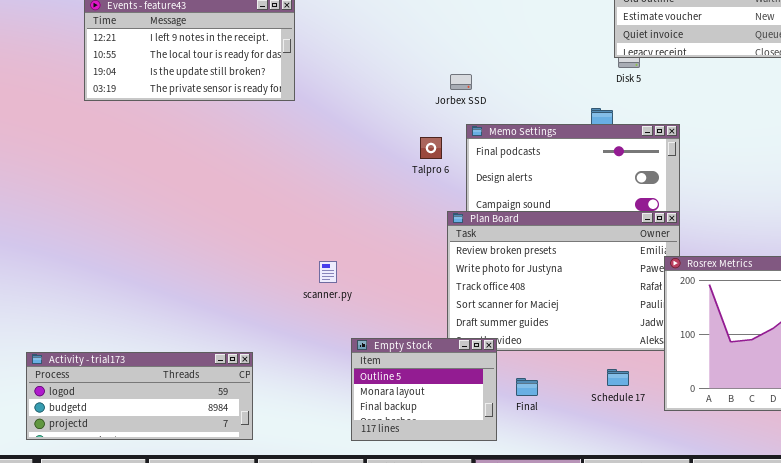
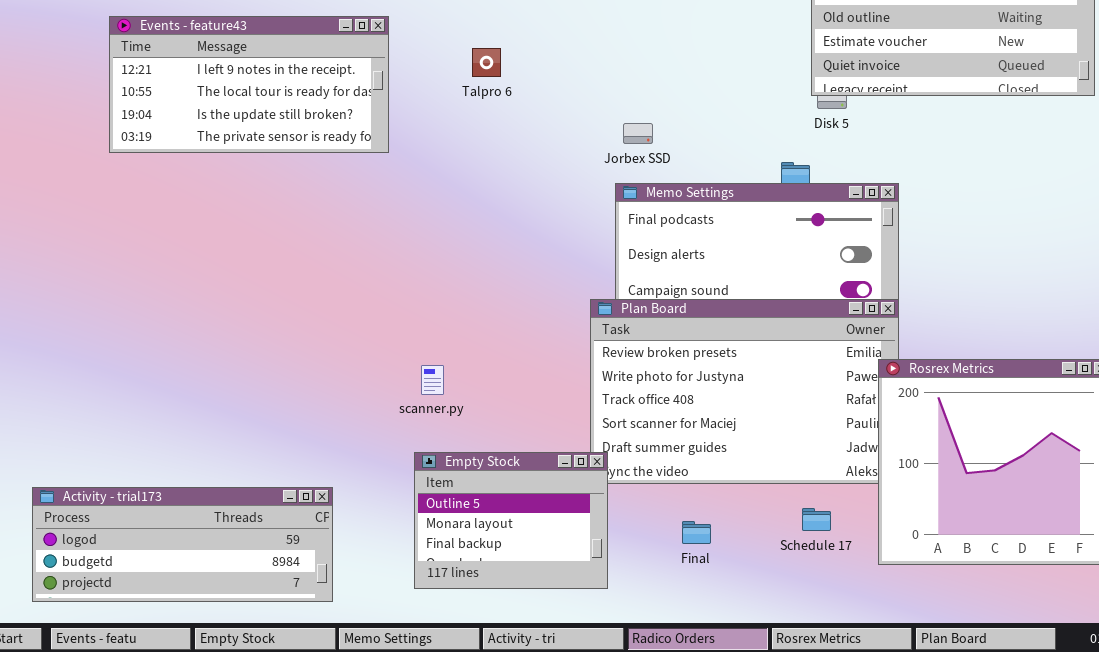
Jorbex SSD: [450,74,472,90] -> [623,123,653,144], moved
Talpro 6: [420,137,442,159] -> [472,48,501,77], moved
Empty Stock: [351,338,497,441] -> [414,452,608,589], moved

